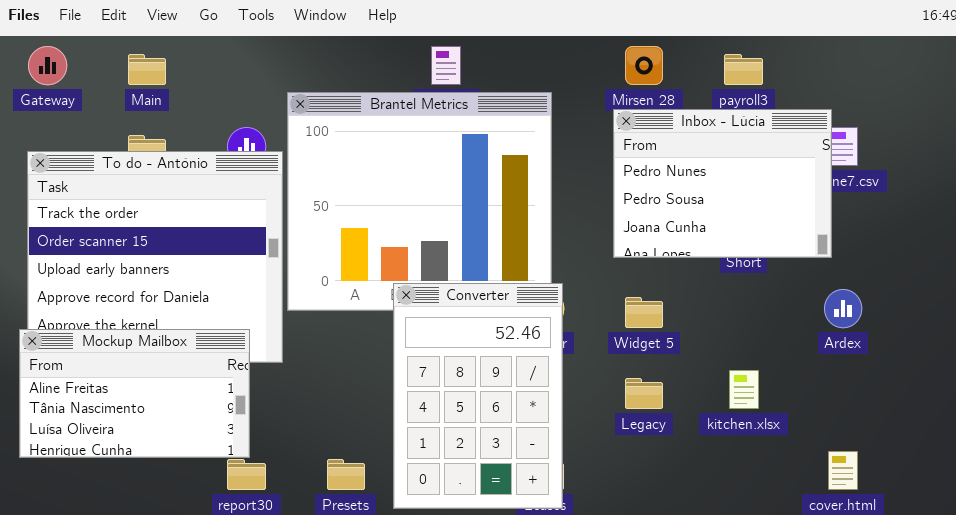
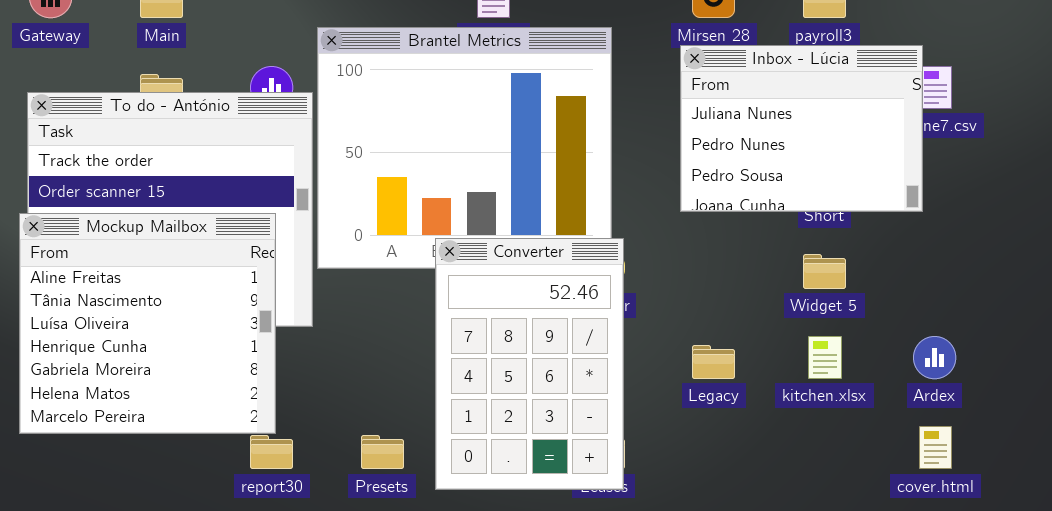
Inbox - Lúcia: [613,109,832,258] -> [680,45,923,212], scrolled up 1 row
Ardex: [824,289,862,328] -> [913,336,956,379], moved
Widget 5: [625,297,663,328] -> [803,254,846,289], moved
Mockup Mailbox: [19,329,250,458] -> [19,213,276,434], resized

